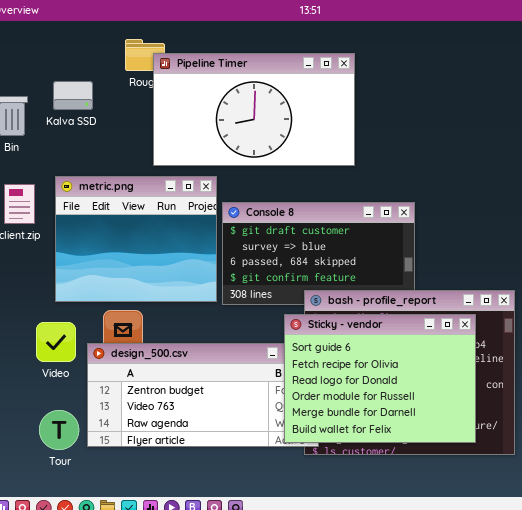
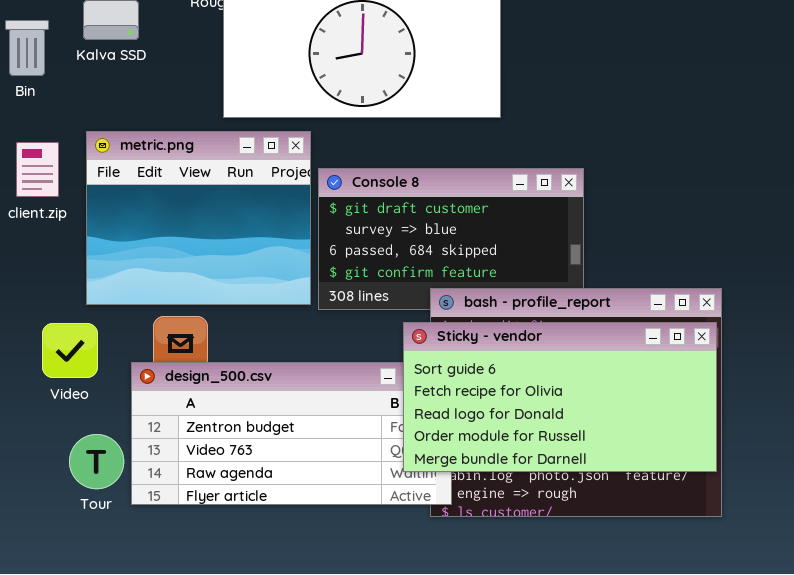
Sticky - vendor: [284,314,476,443] -> [403,322,717,472], resized
Video: [36,322,76,362] -> [42,323,98,378], moved
Tour: [39,410,79,450] -> [69,434,124,489], moved

